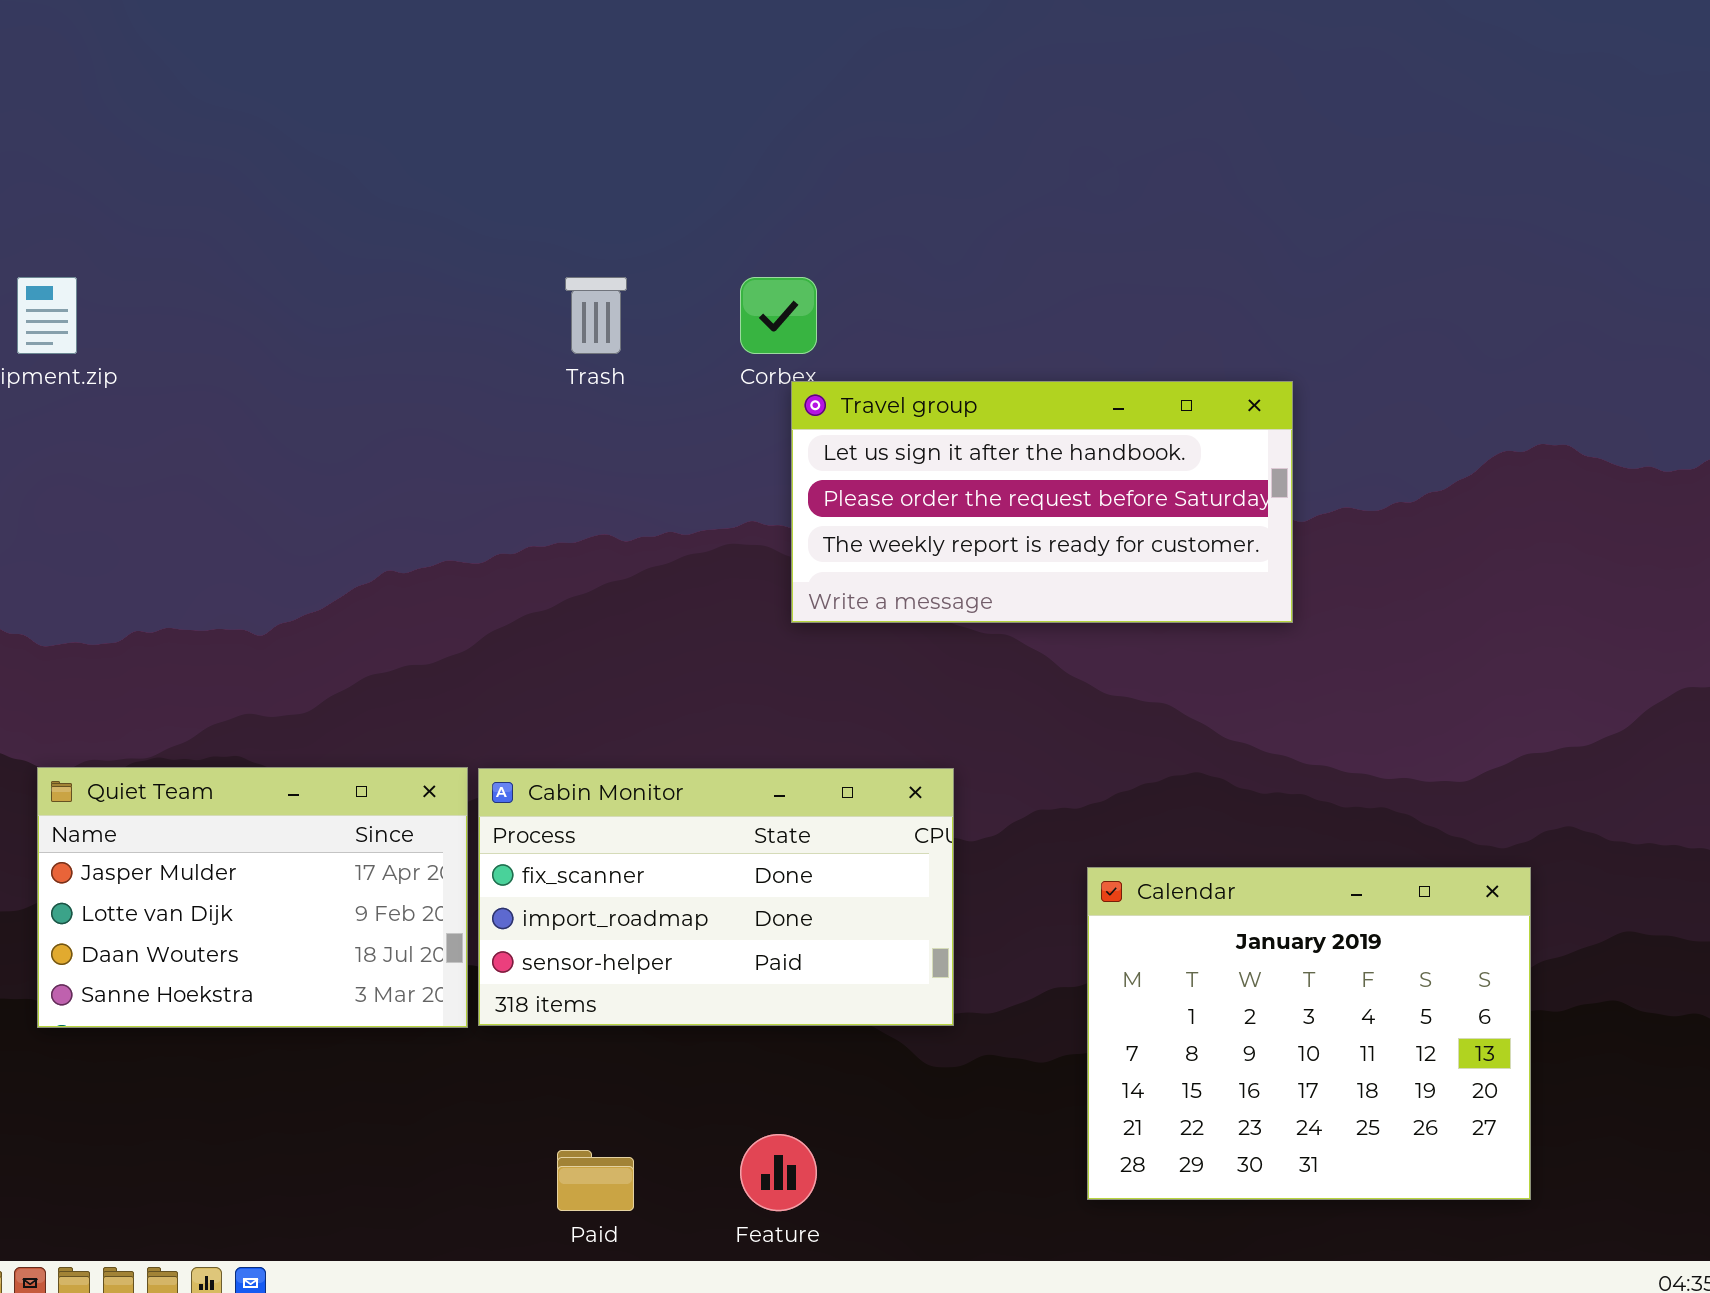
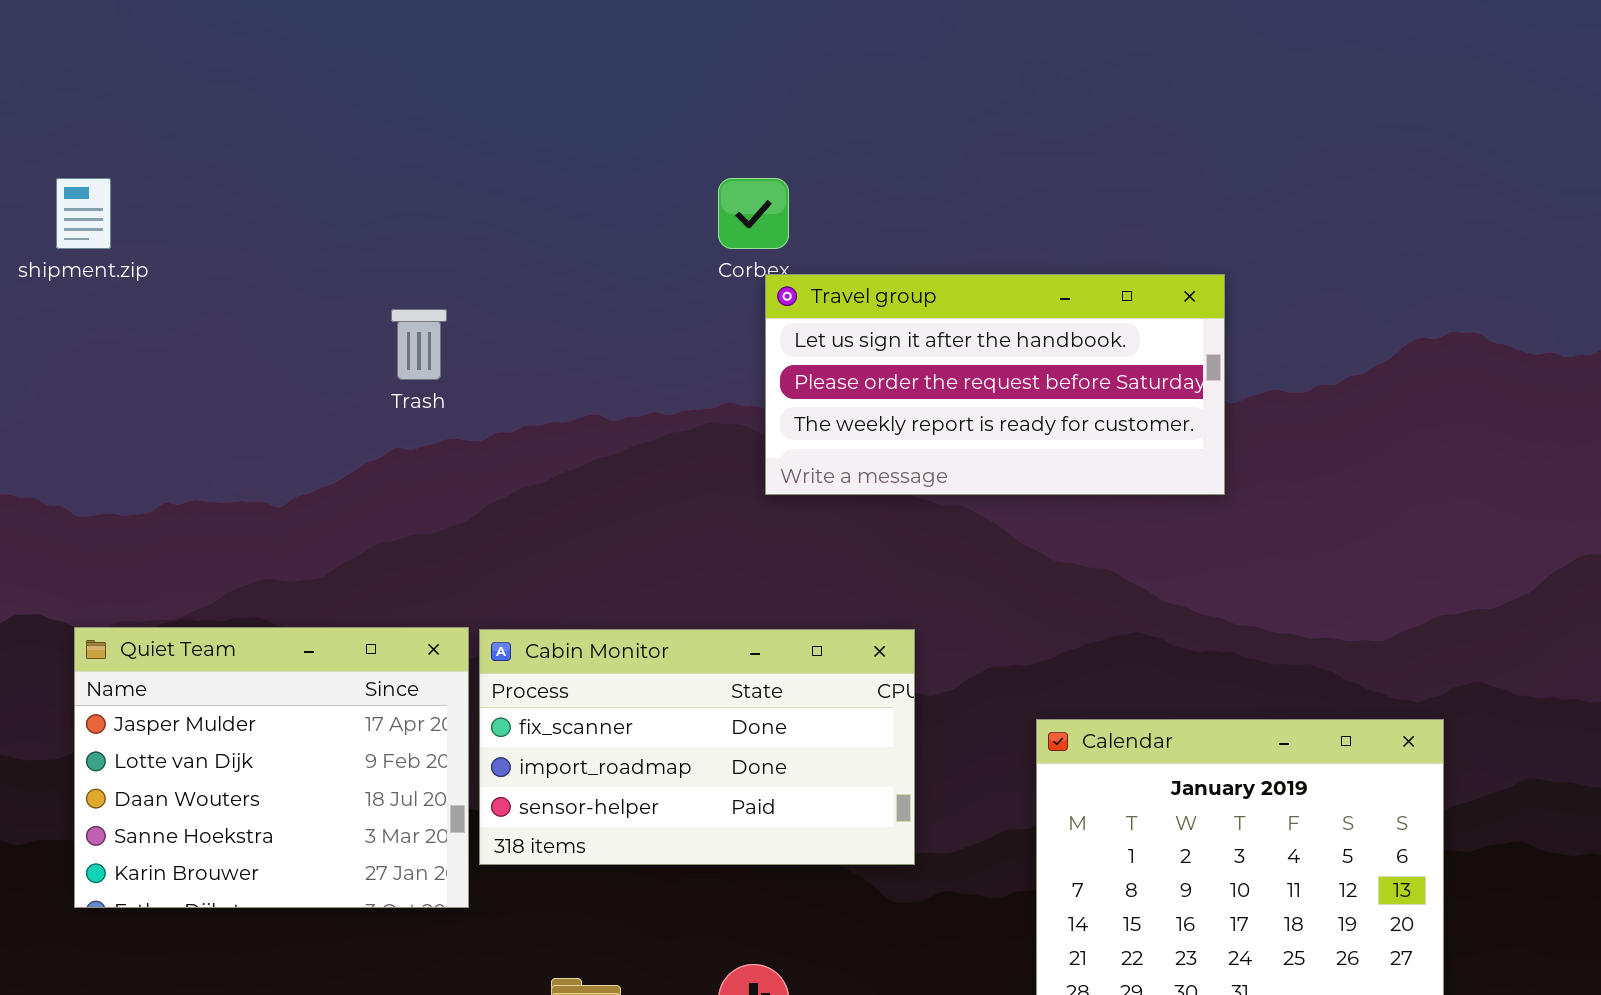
Trash: [565,277,627,354] -> [391,309,447,380], moved
Quiet Team: [37,767,468,1028] -> [74,627,469,908], resized

